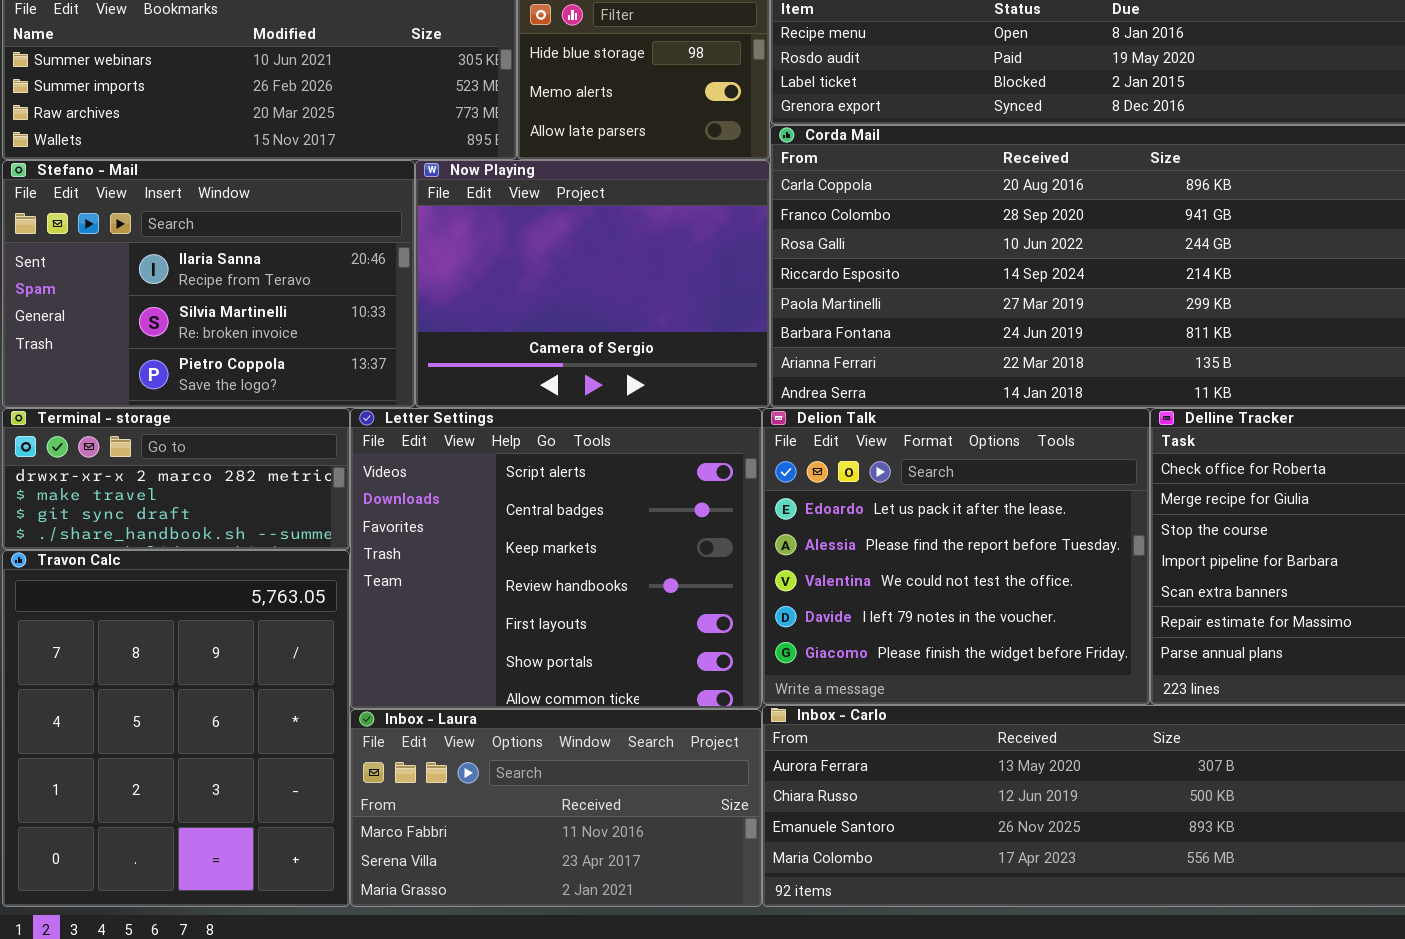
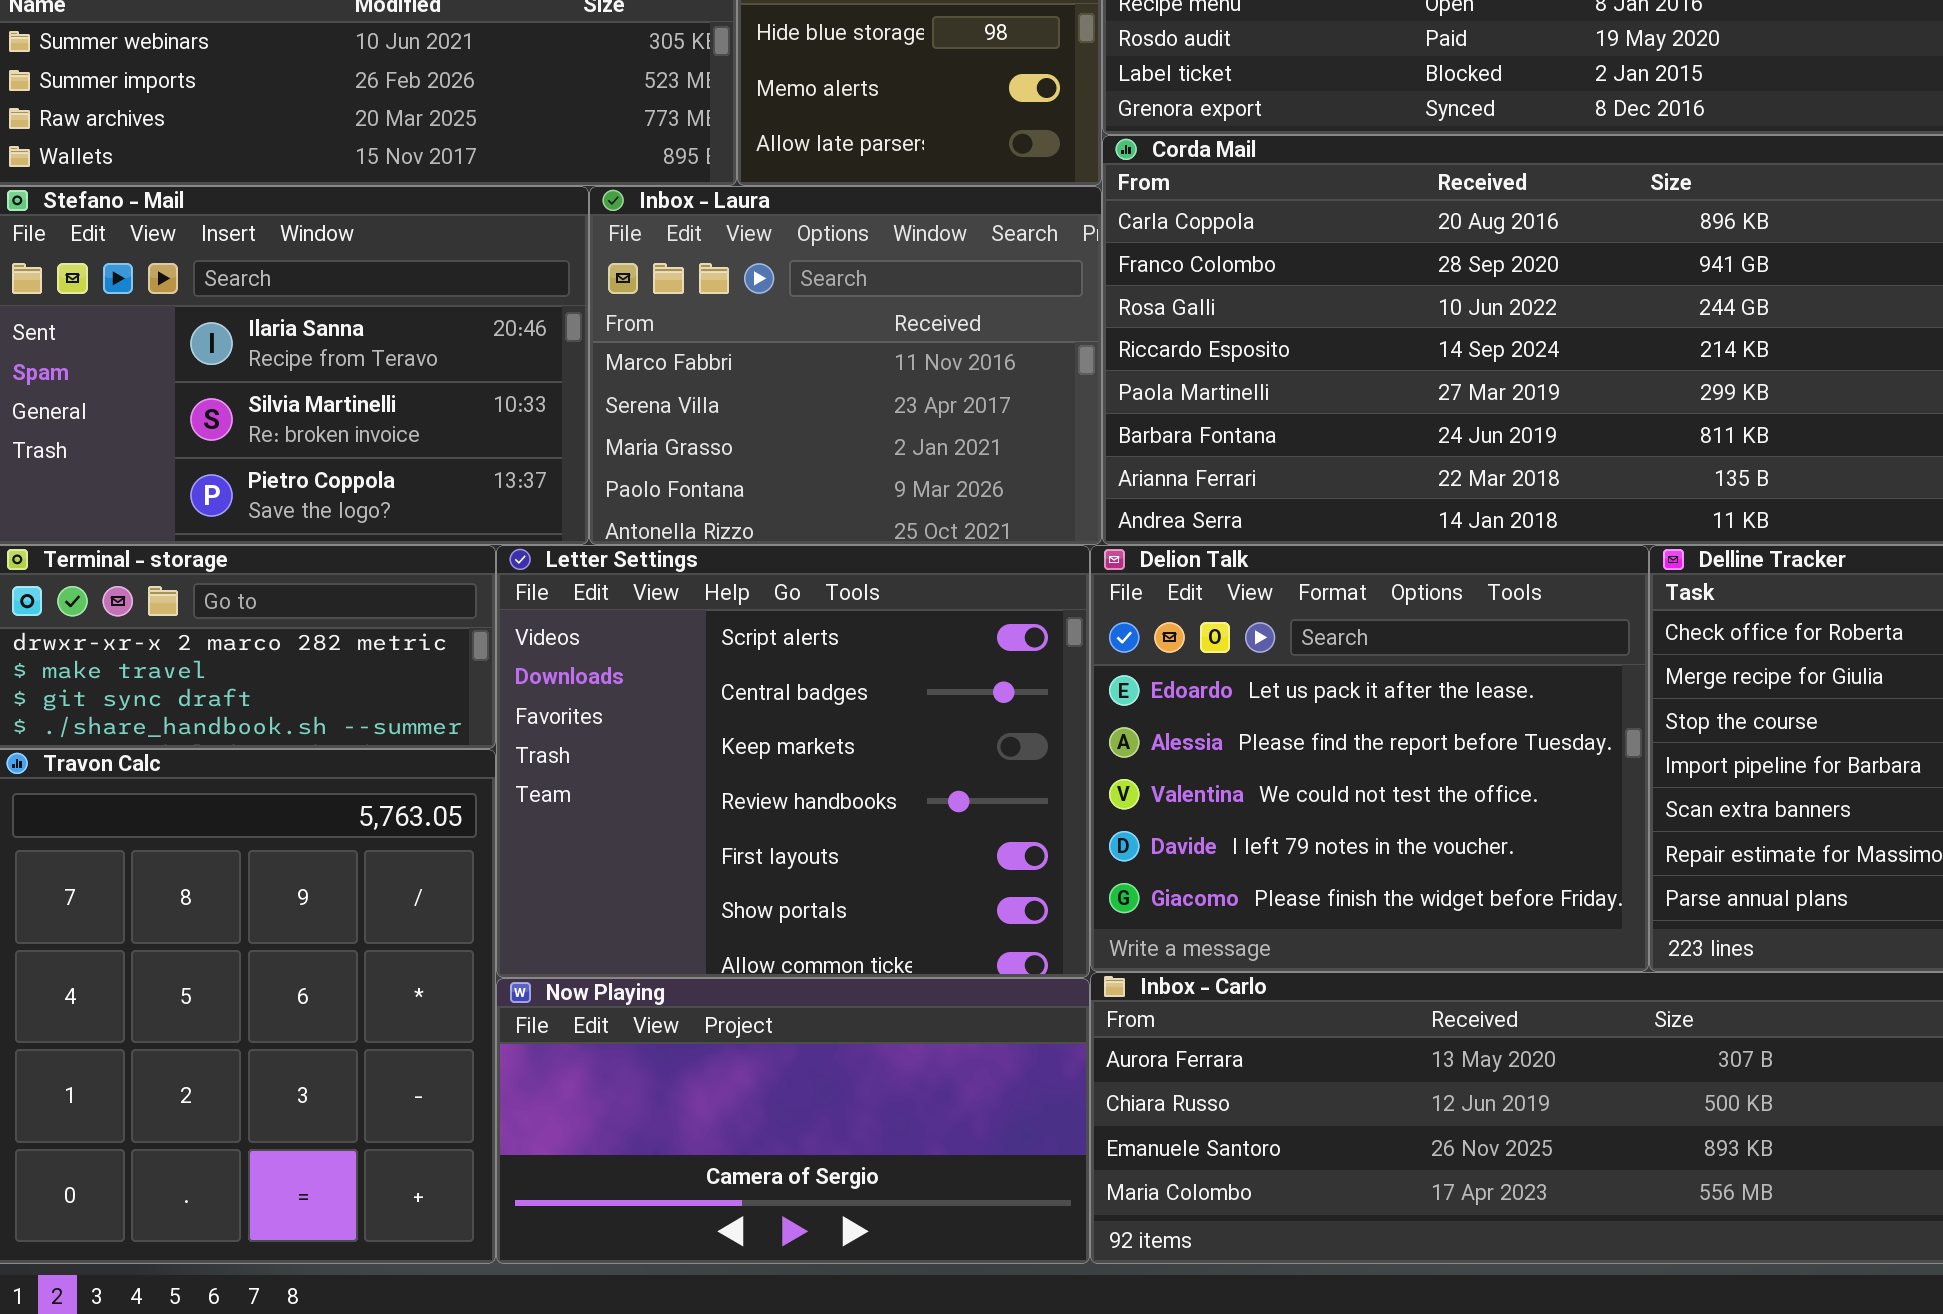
Now Playing: [415,160,770,408] -> [496,978,1090,1264], moved, resized
Inbox - Laura: [350,709,762,907] -> [589,186,1102,545], moved, resized

